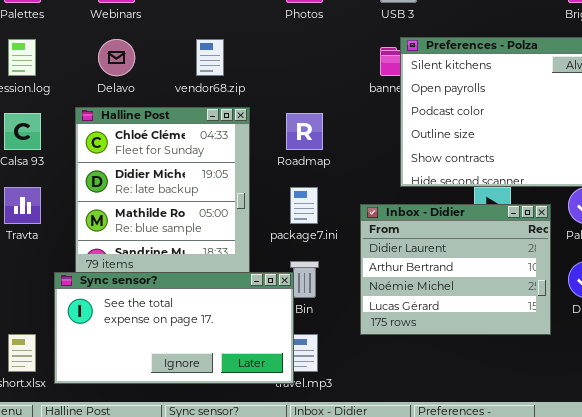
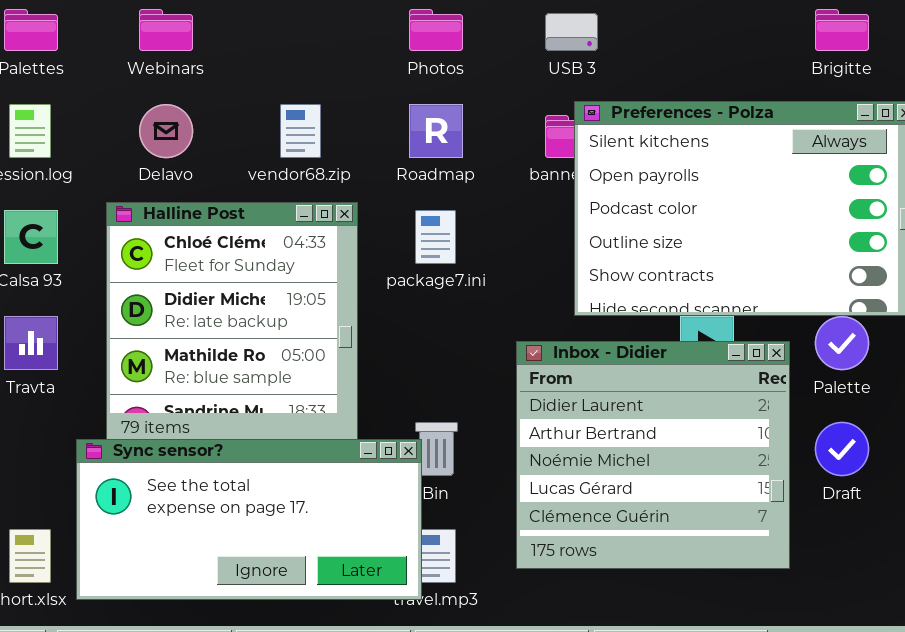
Roadmap: [286,113,323,150] -> [409,104,463,158], moved
package7.ini: [290,187,318,224] -> [415,210,456,264], moved
Inbox - Didier: [360,204,551,335] -> [516,341,790,569], resized

